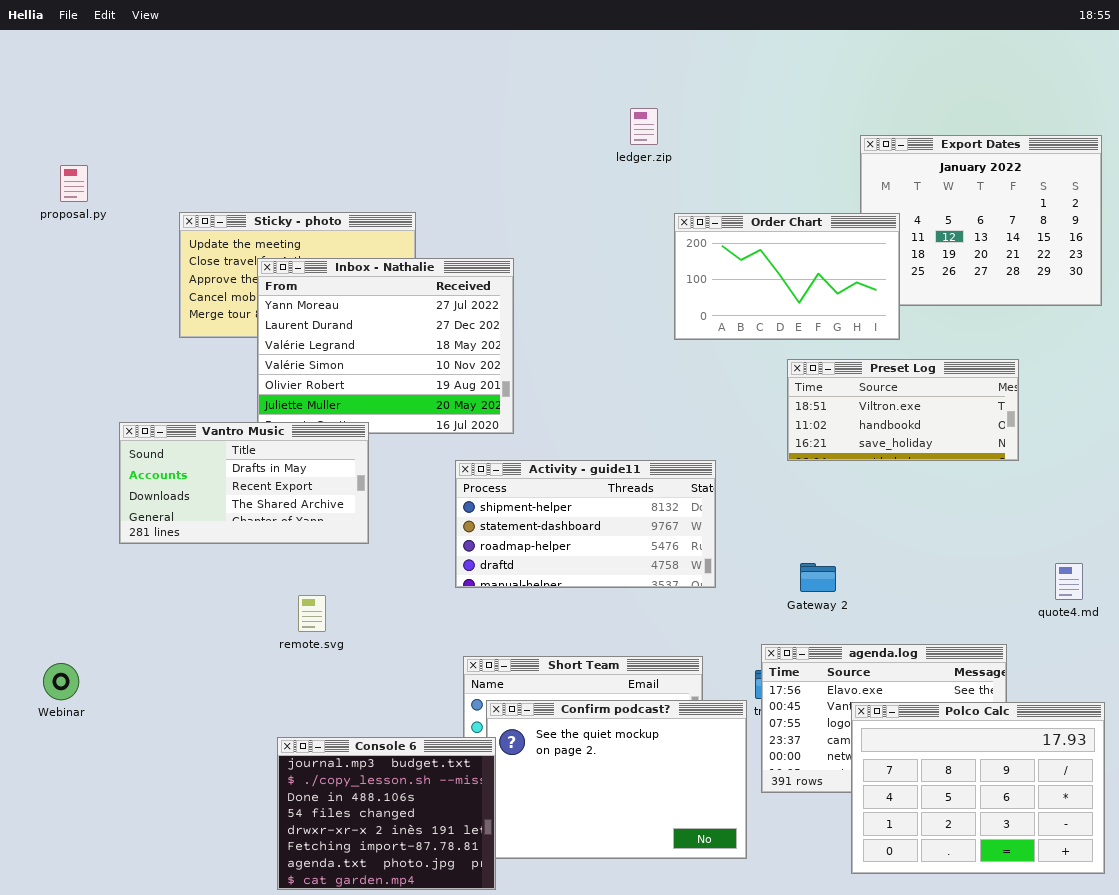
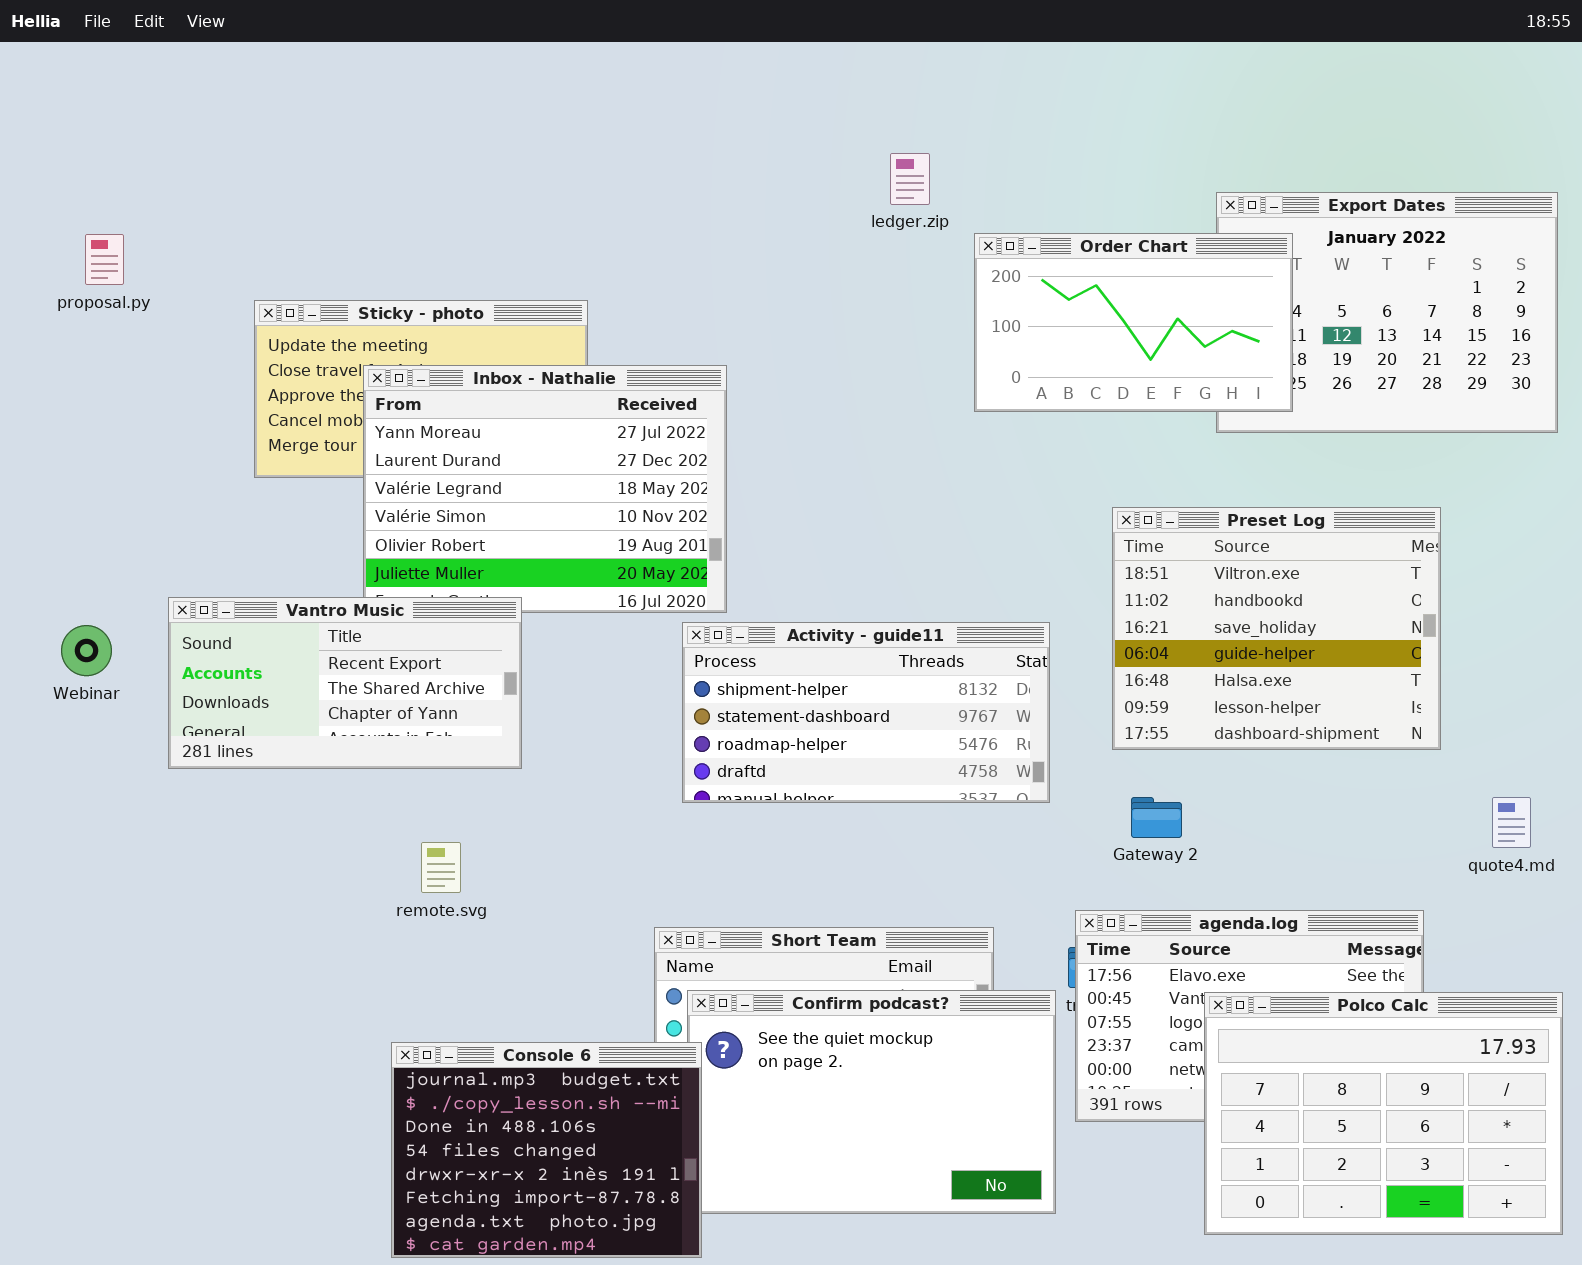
Order Chart: [674,213,900,340] -> [974,233,1293,412], moved
Preset Log: [787,359,1019,461] -> [1112,507,1441,750], resized
Vantro Music: [119,422,369,544] -> [168,597,522,769], scrolled down 1 row
Activity - guide11: [455,460,716,588] -> [682,622,1050,803], moved
Webinar: [43,663,79,700] -> [61,625,112,676], moved

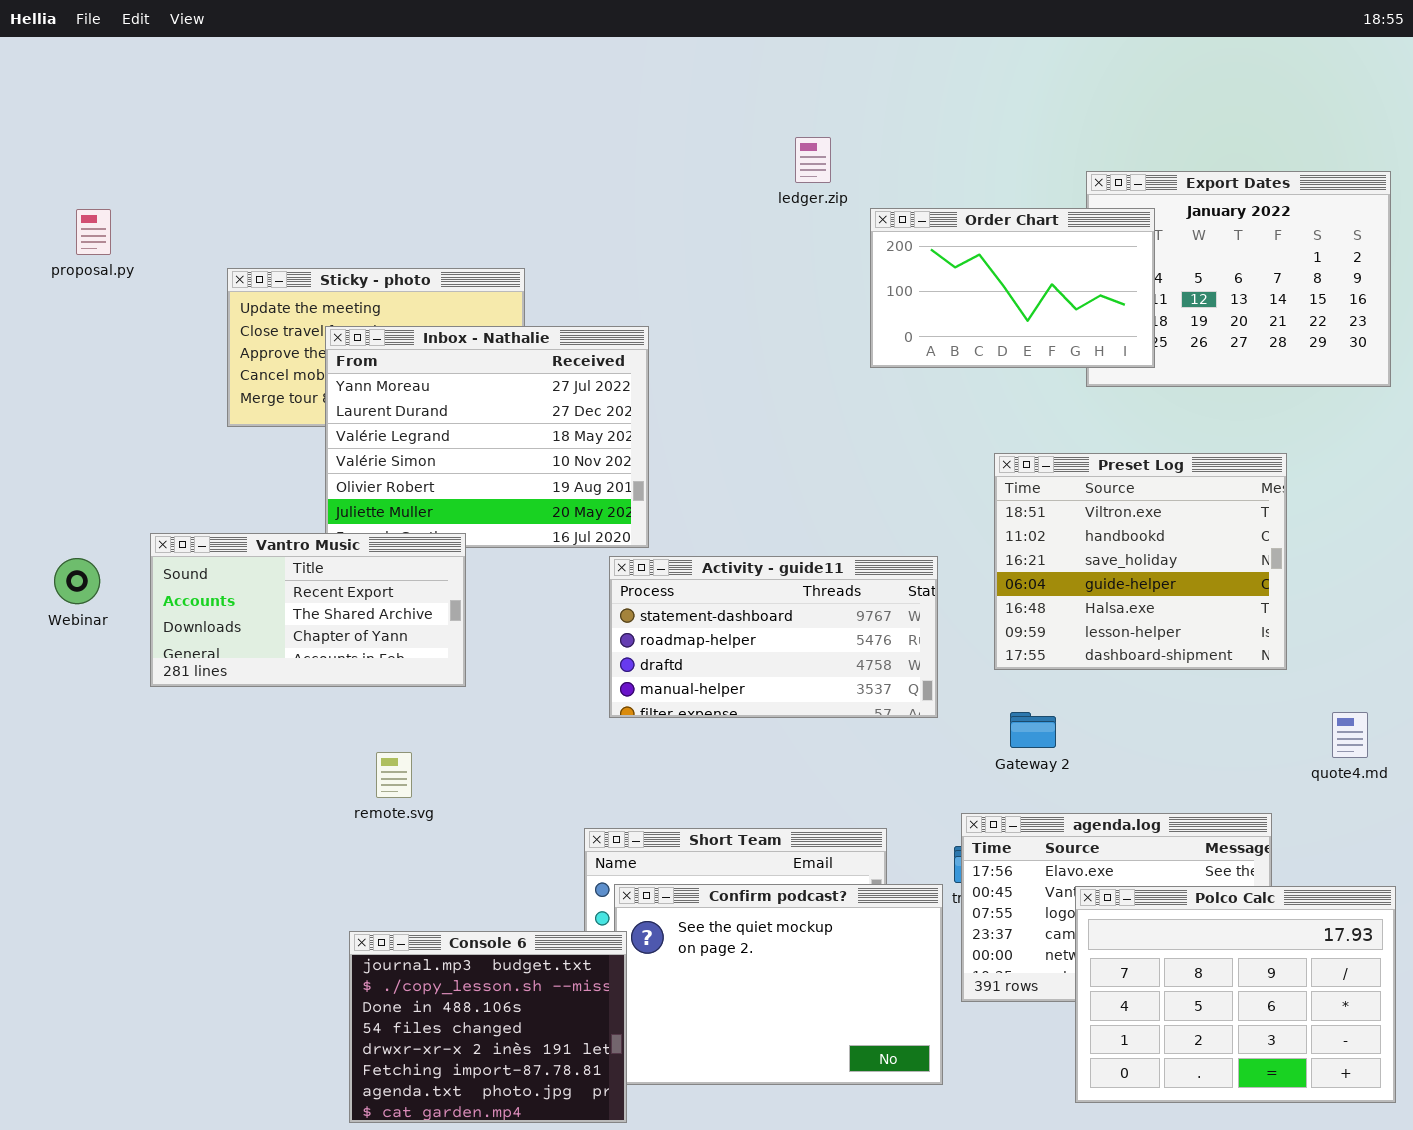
Activity - guide11: [682,622,1050,803] -> [609,556,938,718], scrolled down 1 row

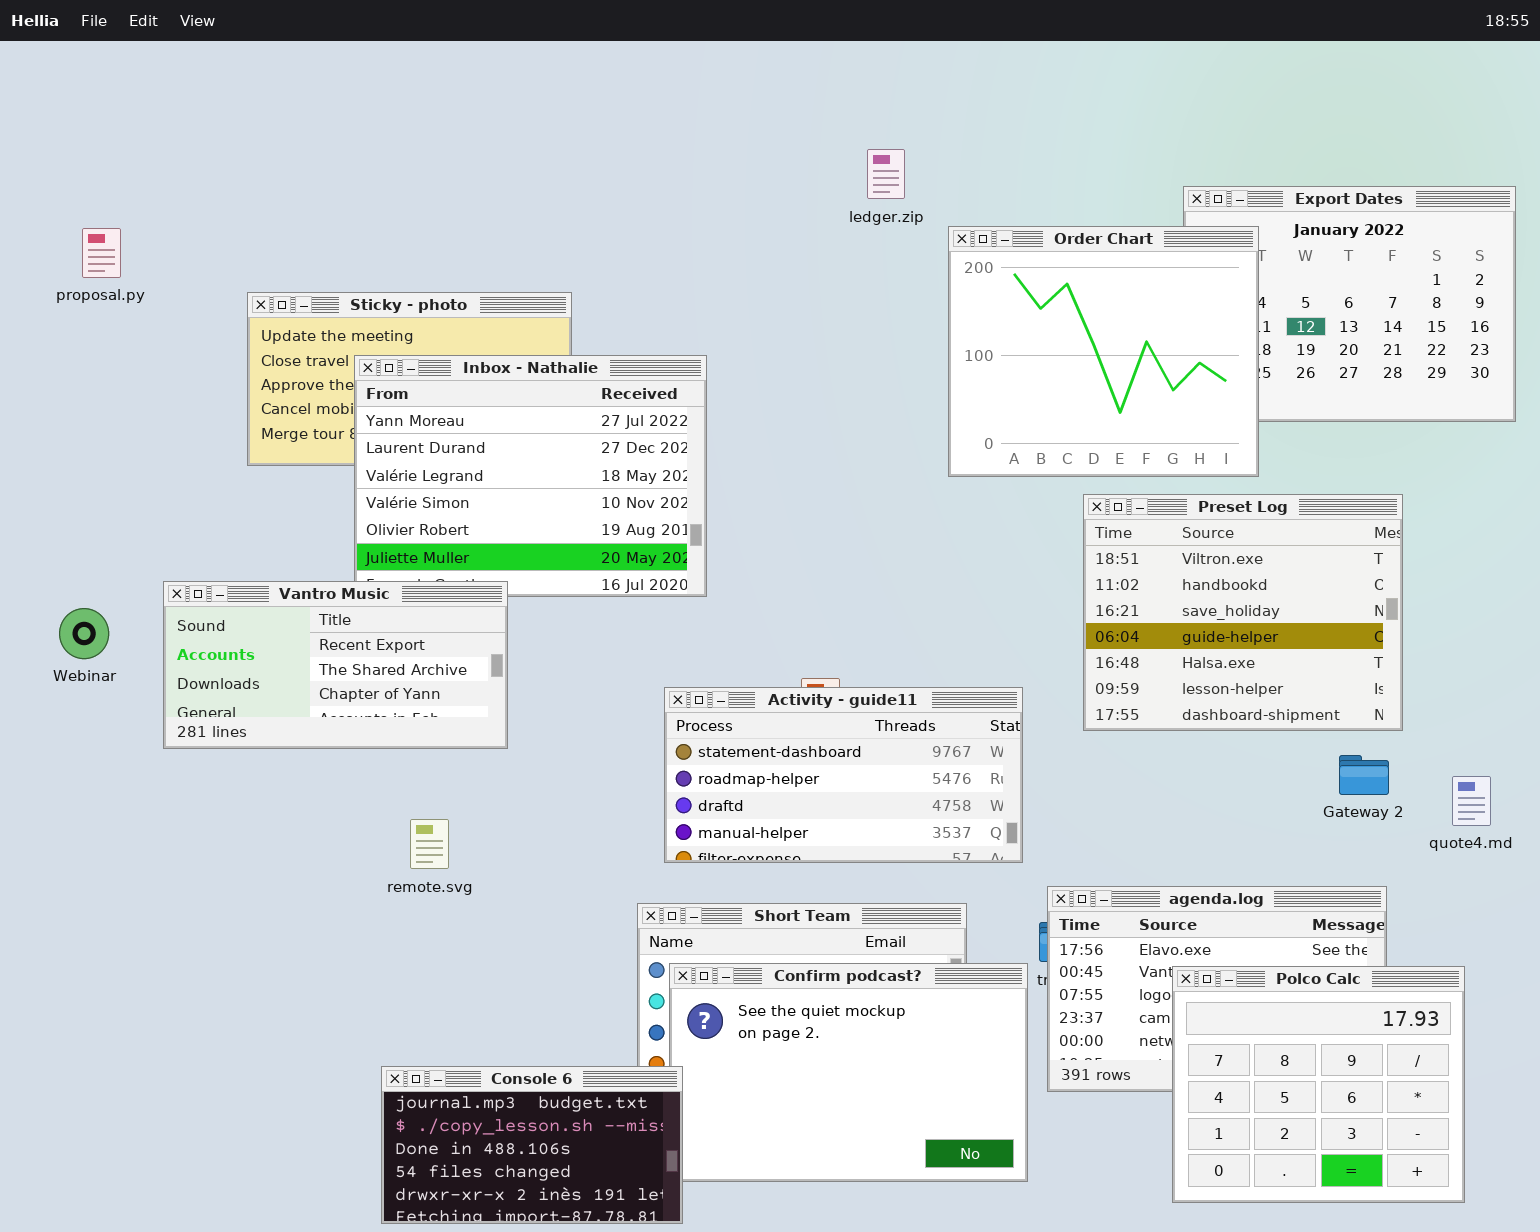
Order Chart: [870,208,1155,368] -> [948,226,1259,477], resized
Activity - guide11: [609,556,938,718] -> [664,687,1023,863], moved
Gateway 2: [1010,712,1056,748] -> [1339,755,1389,795], moved
Polco Calc: [1075,886,1396,1103] -> [1172,966,1465,1203], resized
Console 6: [349,931,627,1123] -> [381,1066,683,1224], resized

